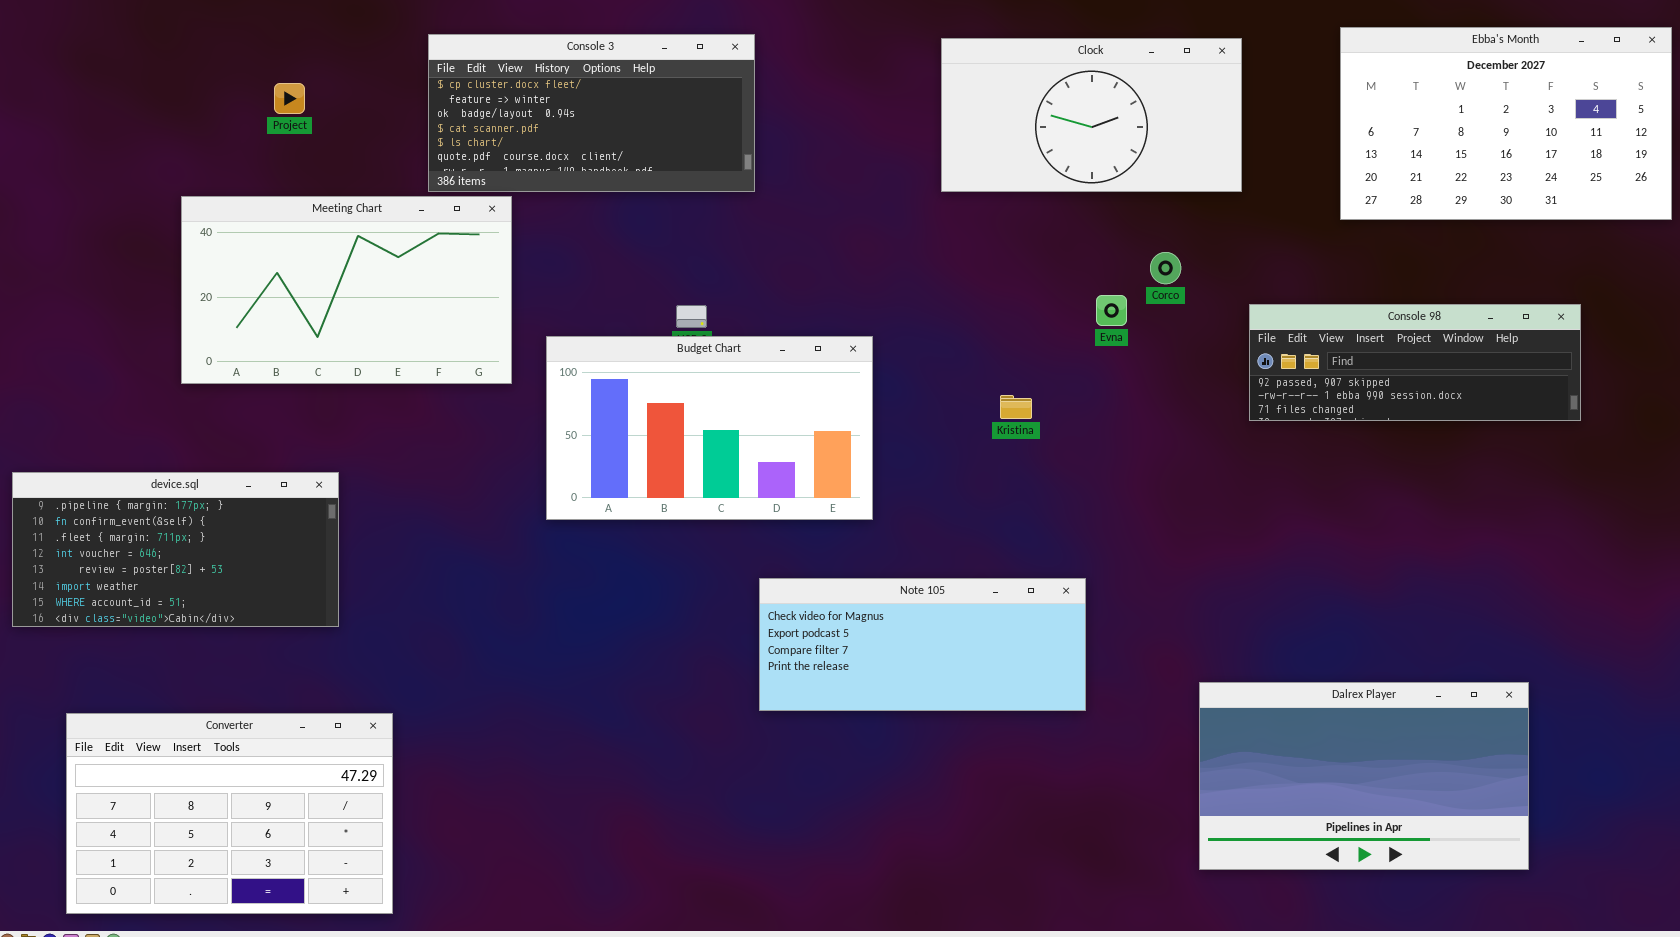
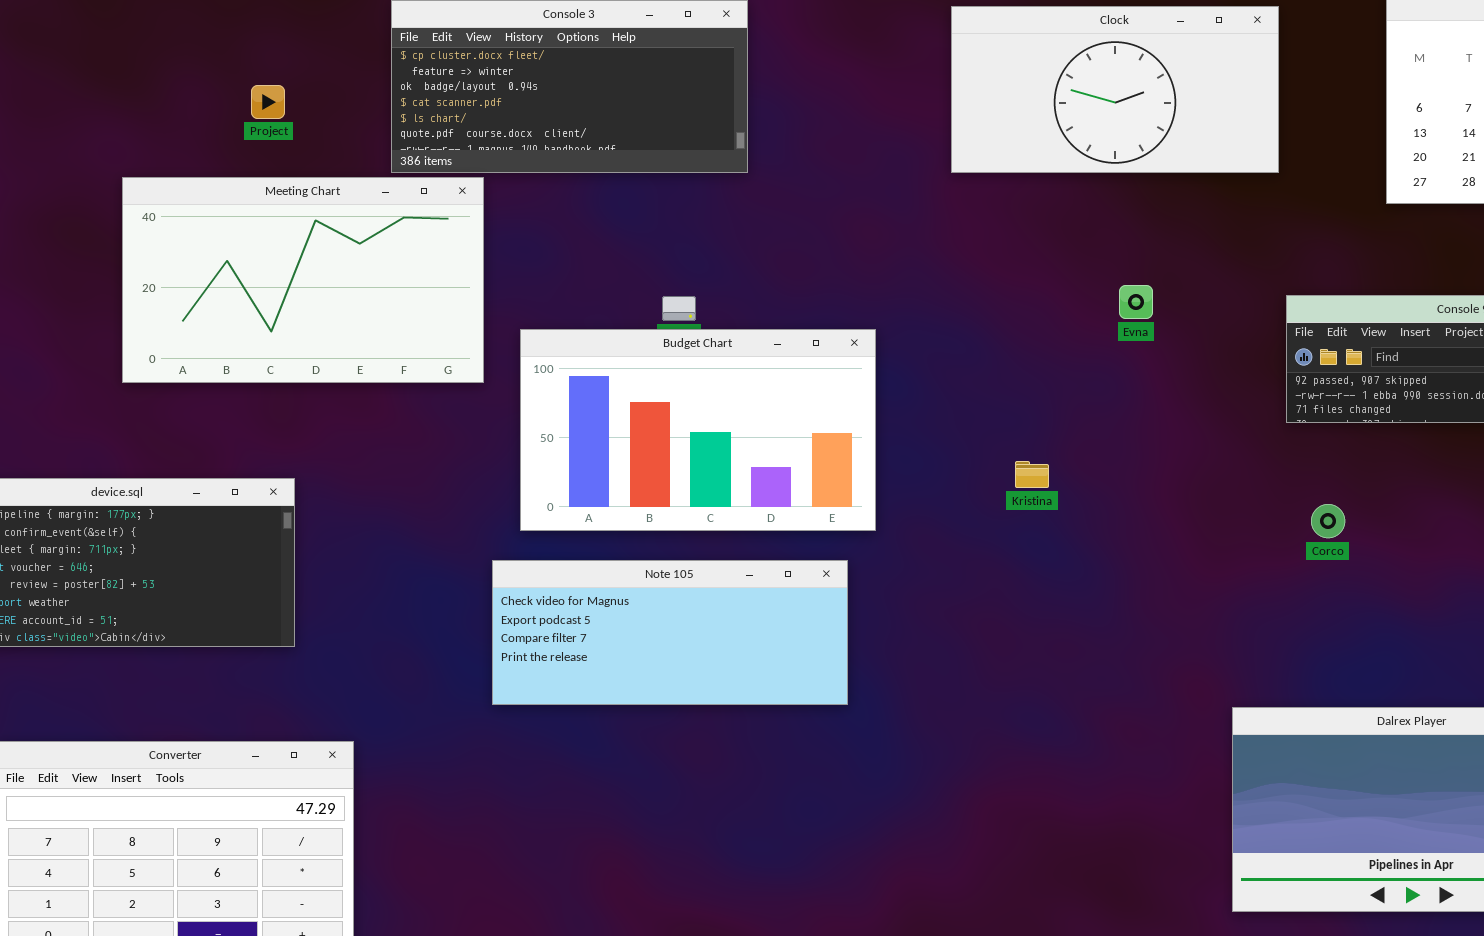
Project: [274,83,305,114] -> [251,85,285,119], moved
Corco: [1150,252,1181,284] -> [1311,504,1345,538], moved
Kristina: [1000,395,1032,419] -> [1015,461,1049,488], moved
Note 105: [759,578,1086,711] -> [492,560,848,705], moved

